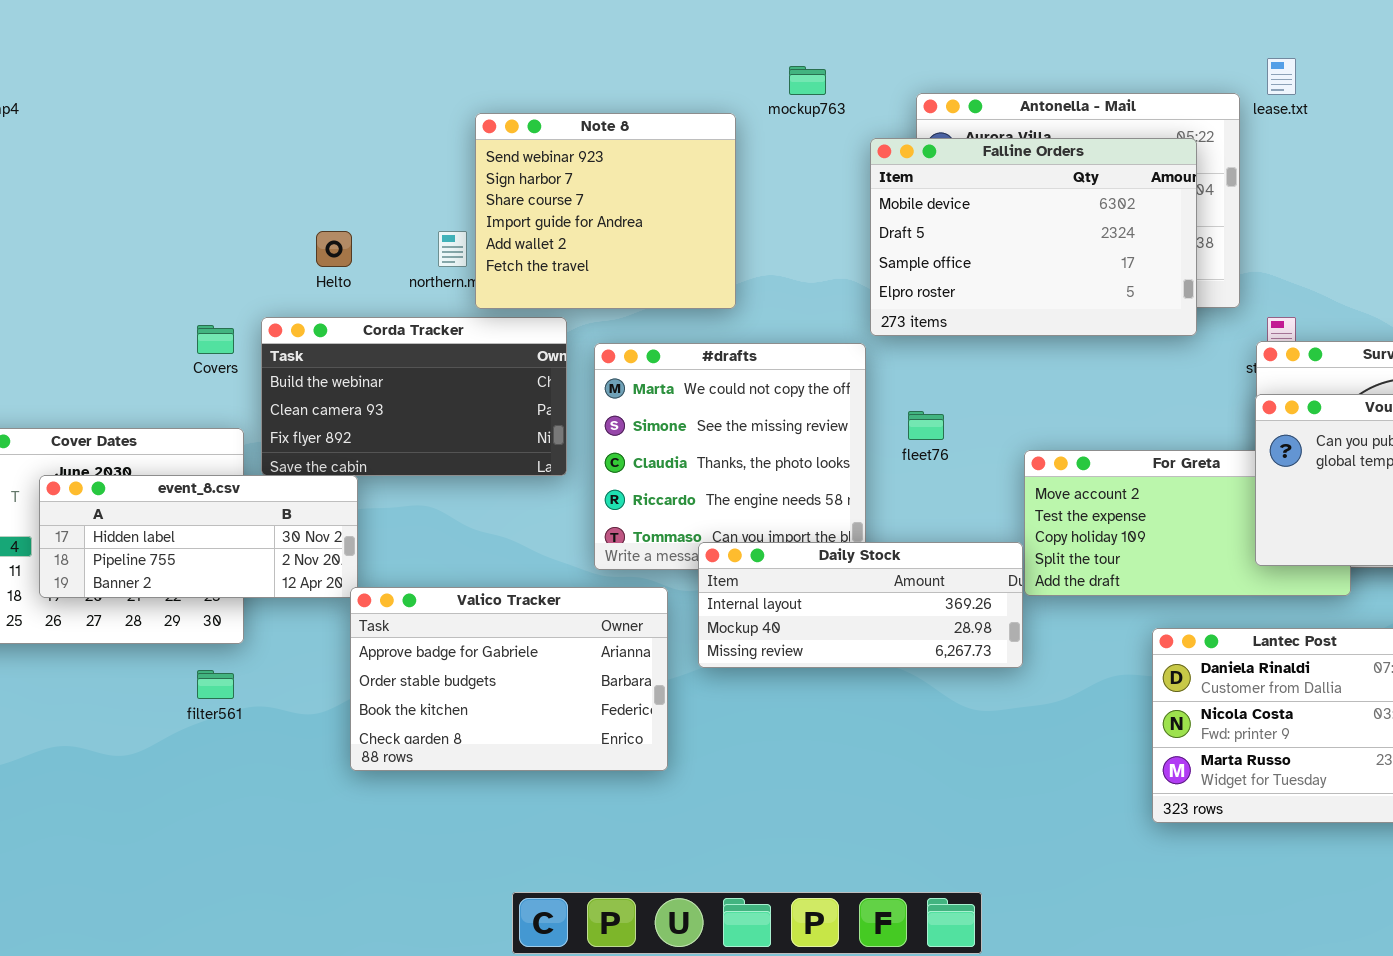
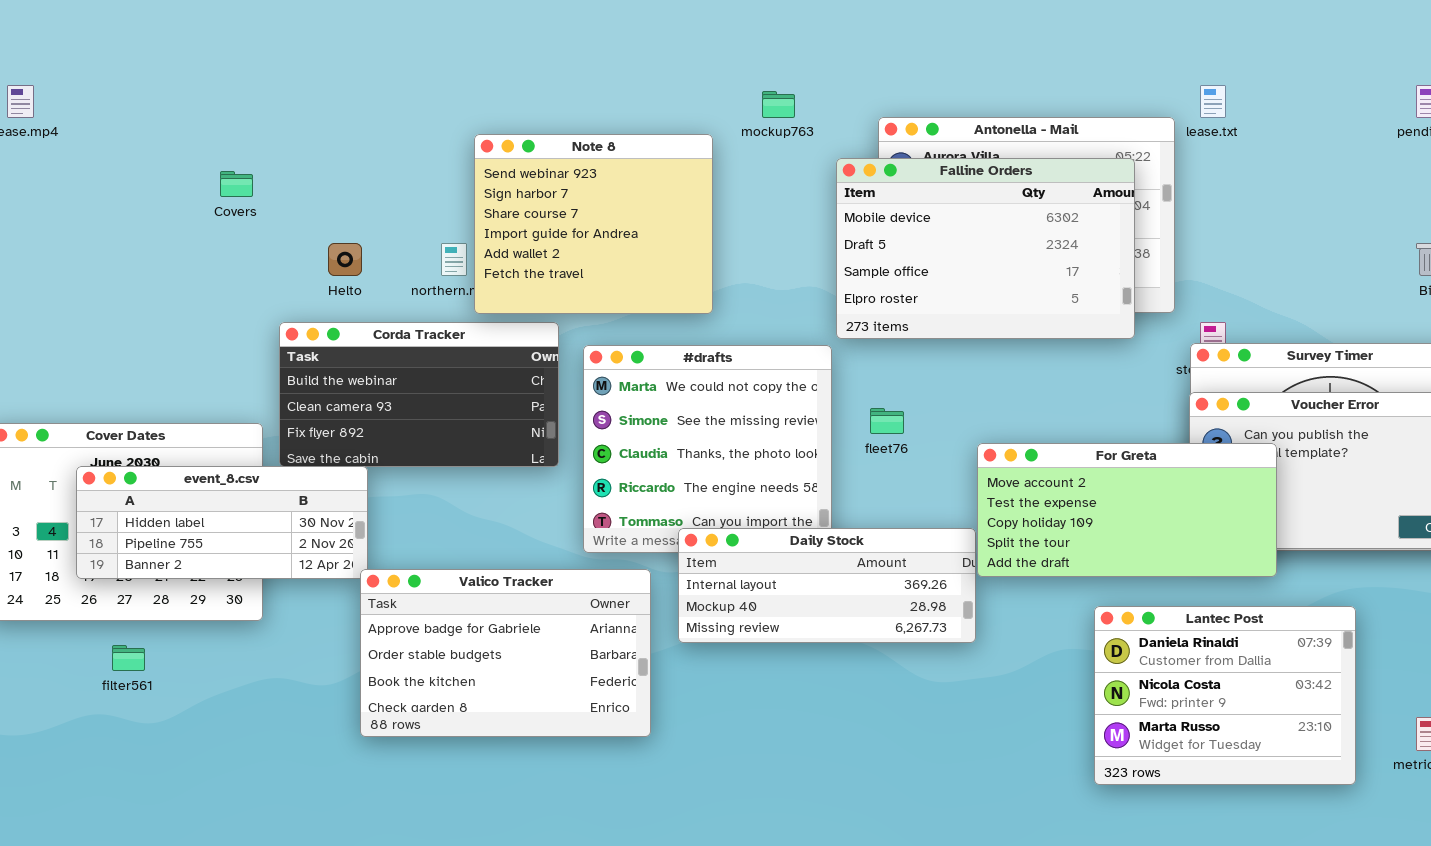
Covers: [197,325,234,354] -> [220,171,253,197], moved
For Greta: [1024,450,1351,596] -> [977,443,1277,577], raised
filter561: [197,670,234,699] -> [112,645,145,671], moved

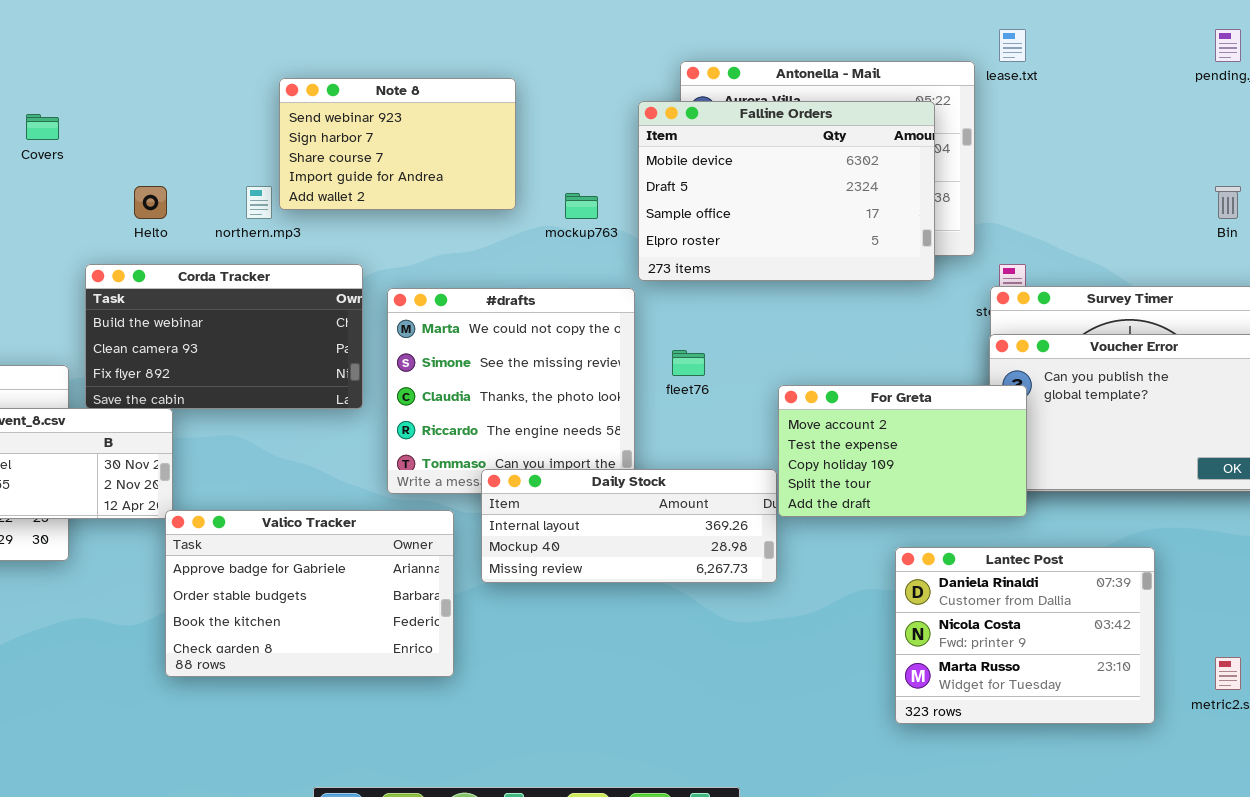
mockup763: [762,91,795,118] -> [565,193,598,219], moved
Note 8: [474,134,713,314] -> [279,78,516,210], resized
For Greta: [977,443,1277,577] -> [778,385,1027,517], resized

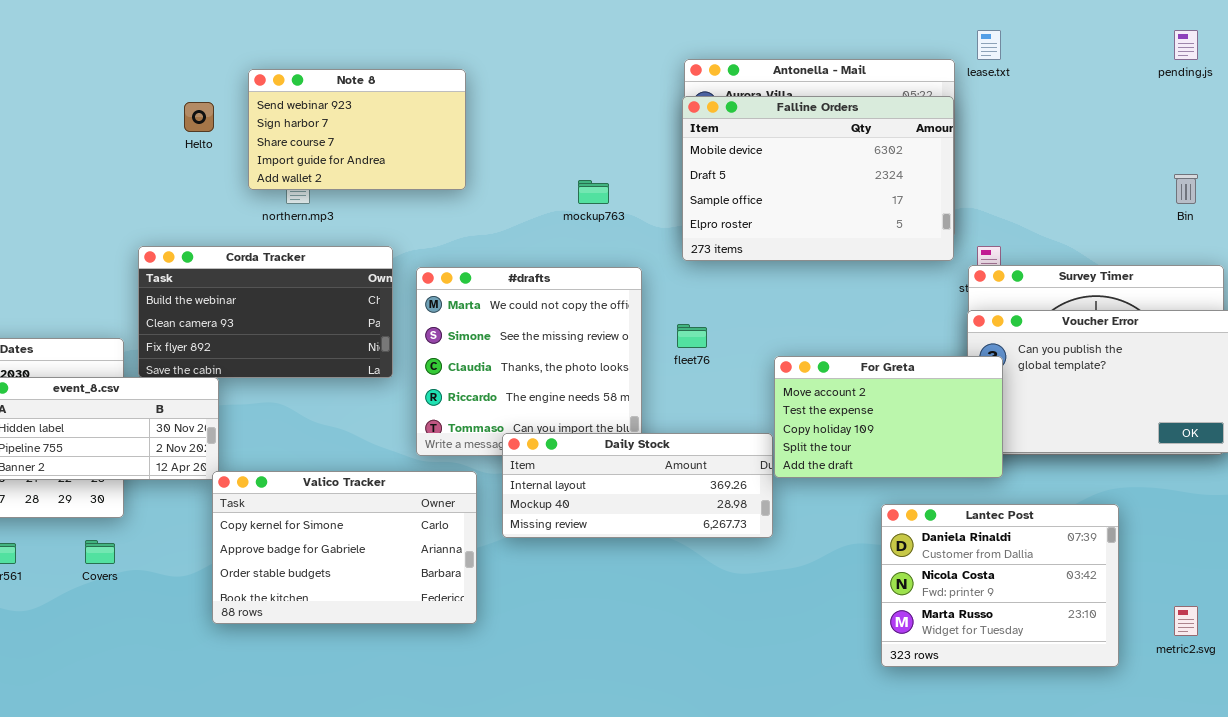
Note 8: [279,78,516,210] -> [248,69,466,190], moved
Falline Orders: [638,101,935,281] -> [682,96,954,261], moved
Covers: [26,114,59,140] -> [85,540,115,564], moved
Helto: [134,186,167,219] -> [184,102,214,132], moved
Valico Tracker: [165,510,454,677] -> [212,471,477,624], scrolled up 1 row

